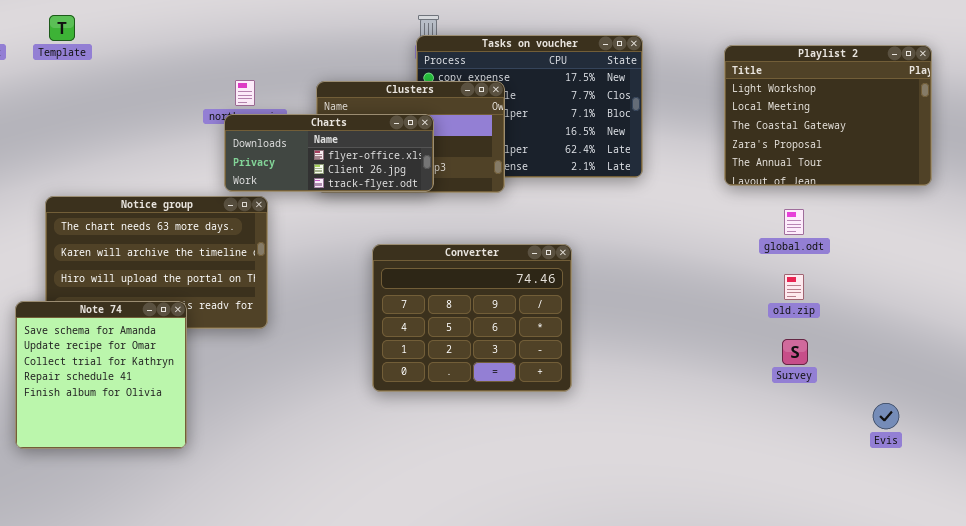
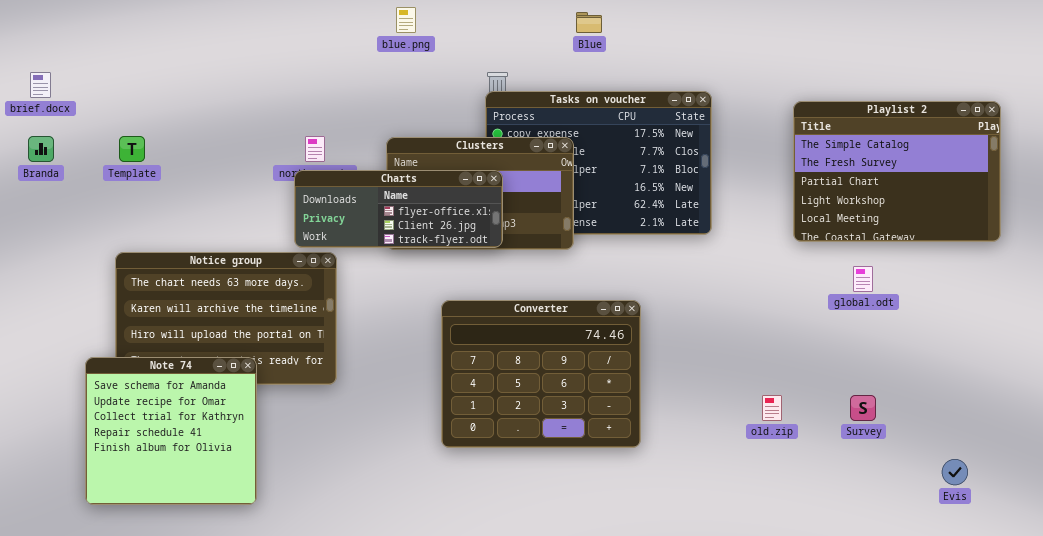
Template: [49,15,75,41] -> [119,136,145,162], moved
Playlist 2: [724,45,932,186] -> [793,101,1001,242], scrolled up 3 rows
old.zip: [784,274,804,300] -> [762,395,782,421], moved

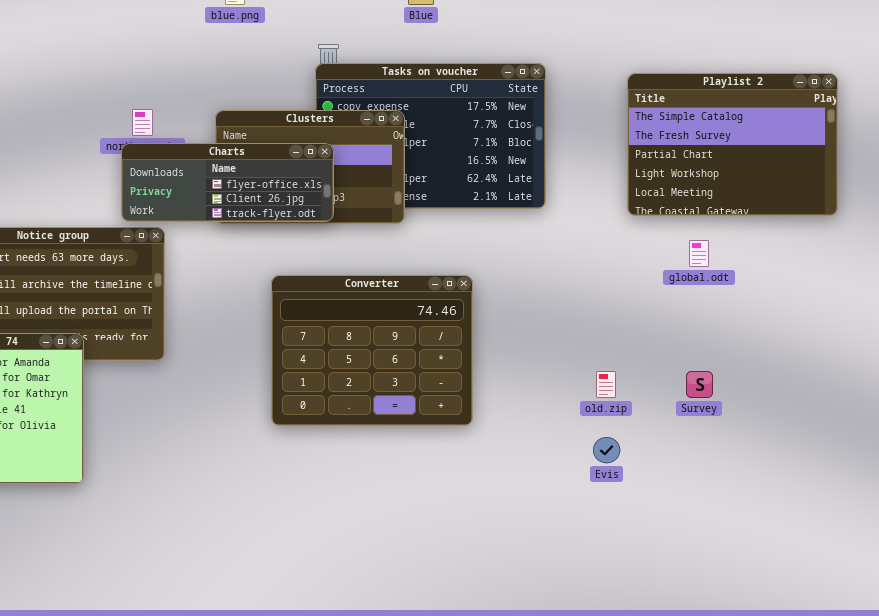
Evis: [942,459,968,485] -> [593,437,620,463], moved

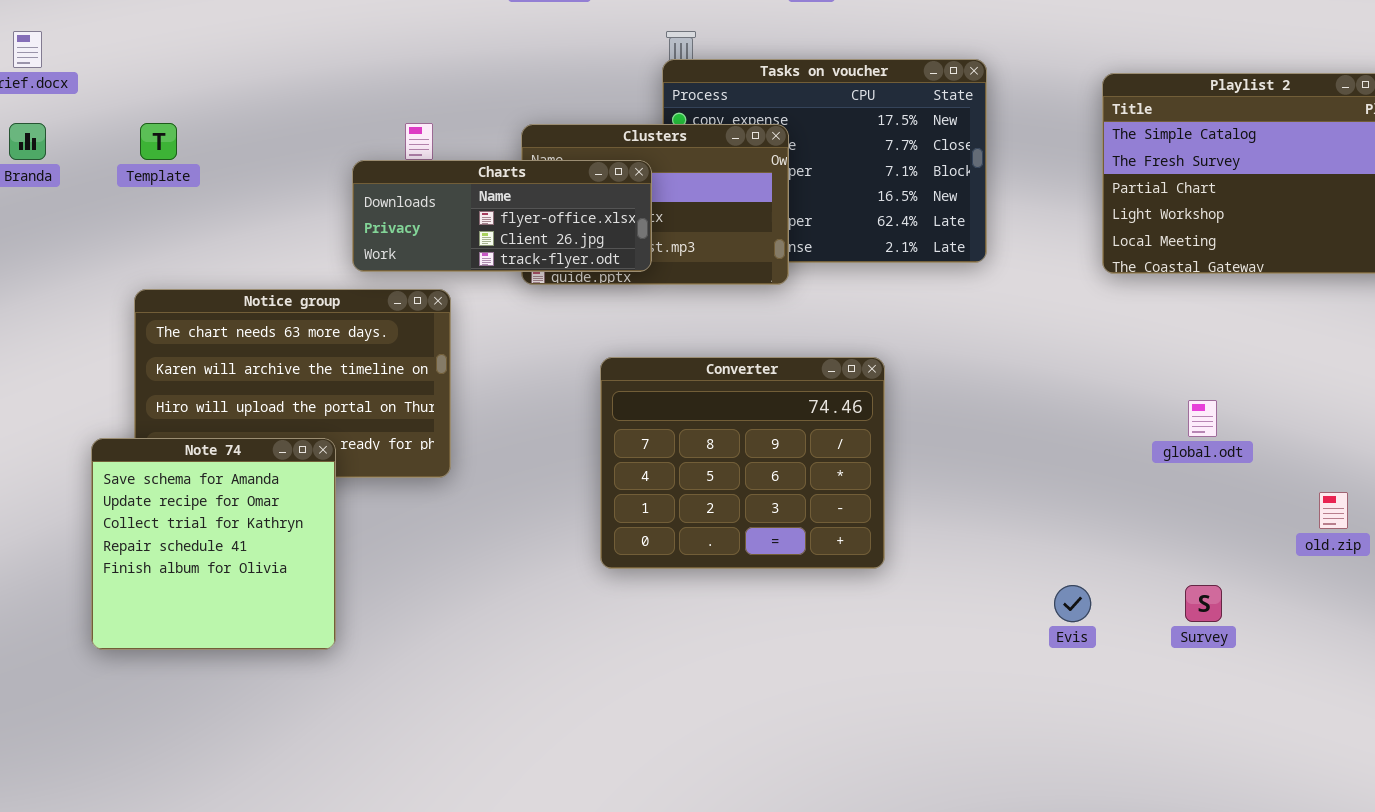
Charts: [121,143,334,222] -> [352,160,652,272], moved
global.odt: [689,240,709,267] -> [1188,400,1217,437], moved
old.zip: [596,371,616,398] -> [1319,492,1348,529], moved
Survey: [686,371,713,398] -> [1185,585,1222,622], moved

